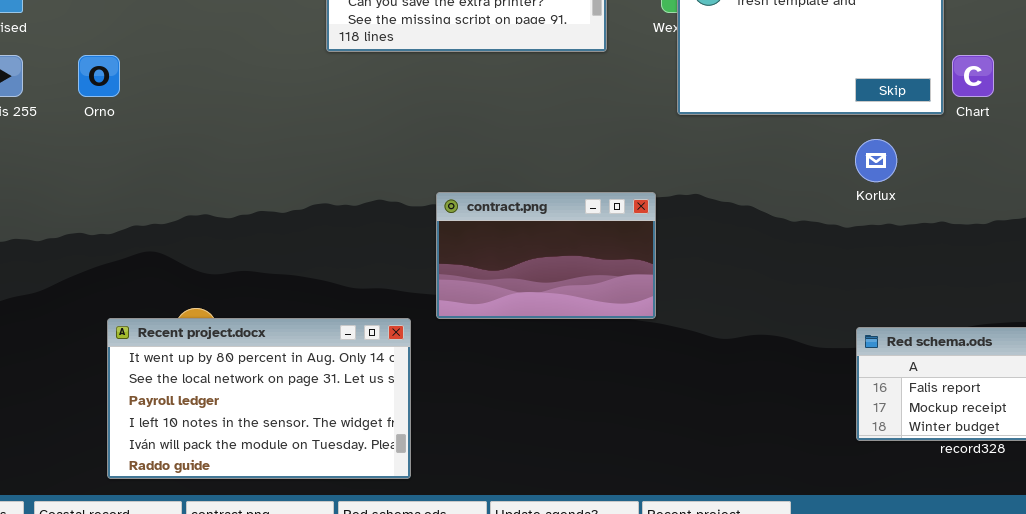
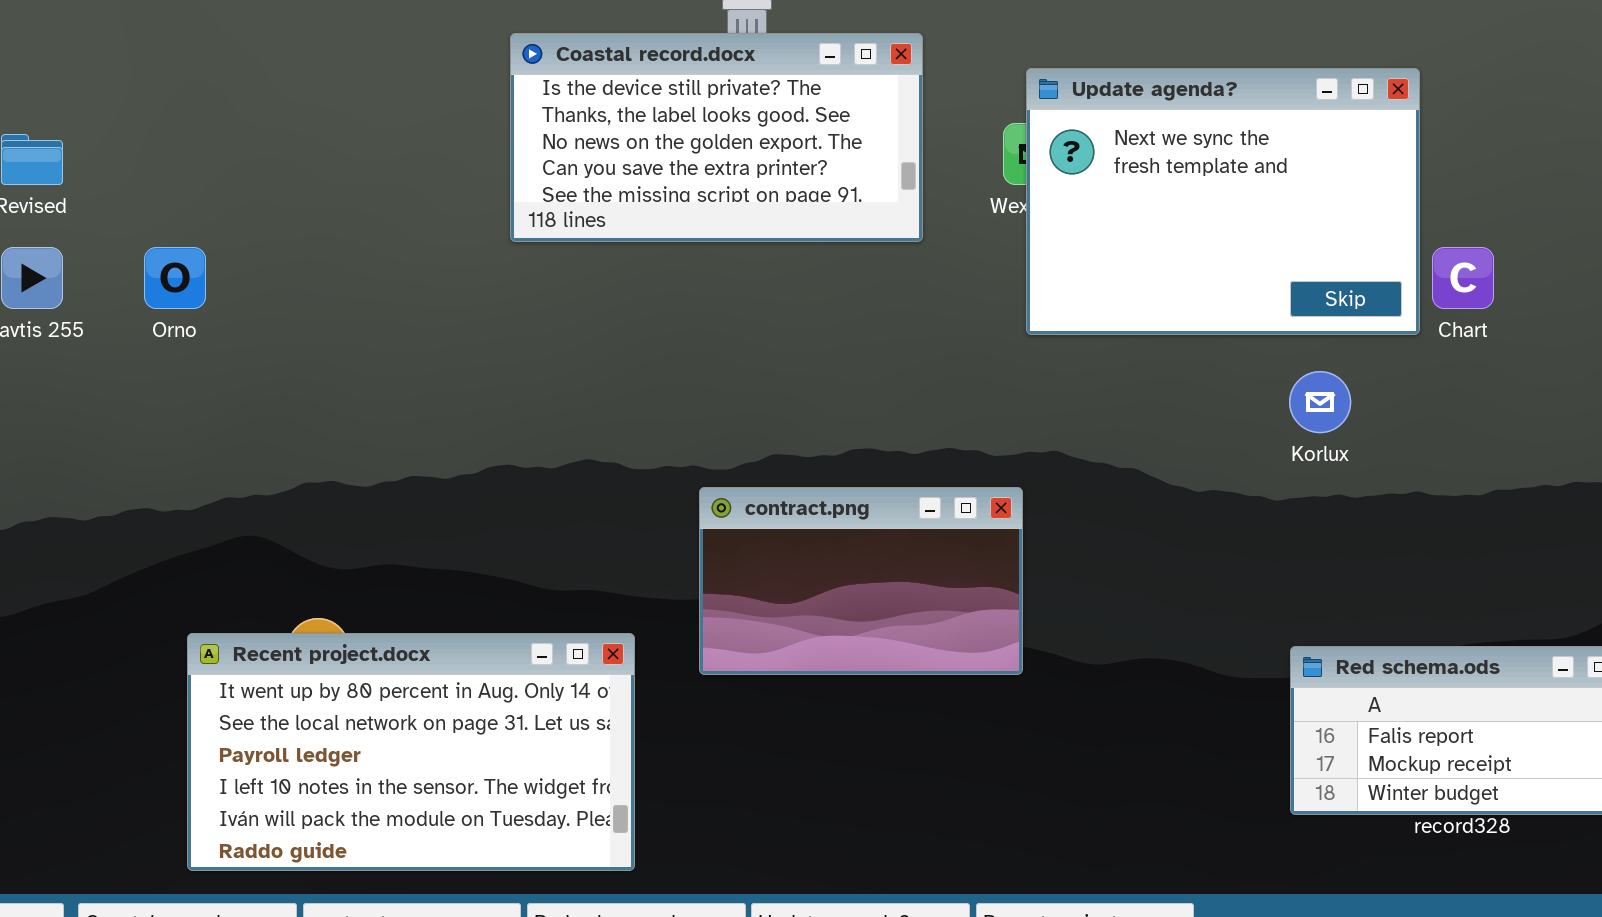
contract.png: [436,192,656,319] -> [699,487,1023,675], moved

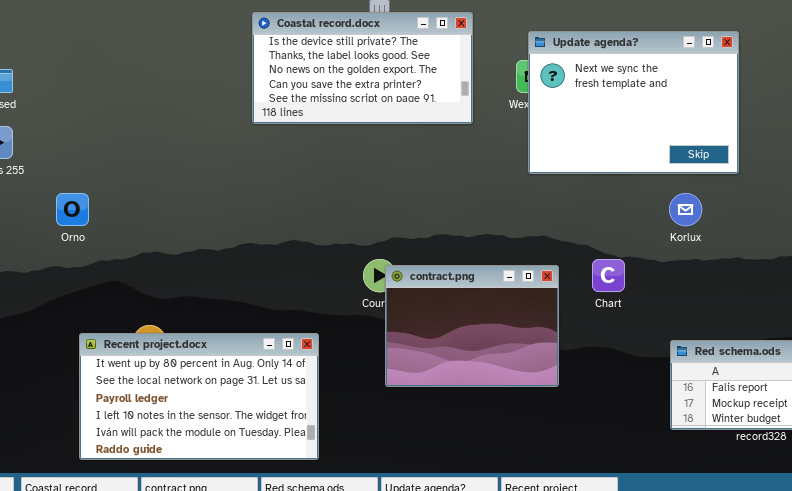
Orno: [144,247,206,309] -> [56,193,89,226], moved
Chart: [1432,247,1494,309] -> [592,259,625,292], moved
contract.png: [699,487,1023,675] -> [385,265,559,387], moved, resized

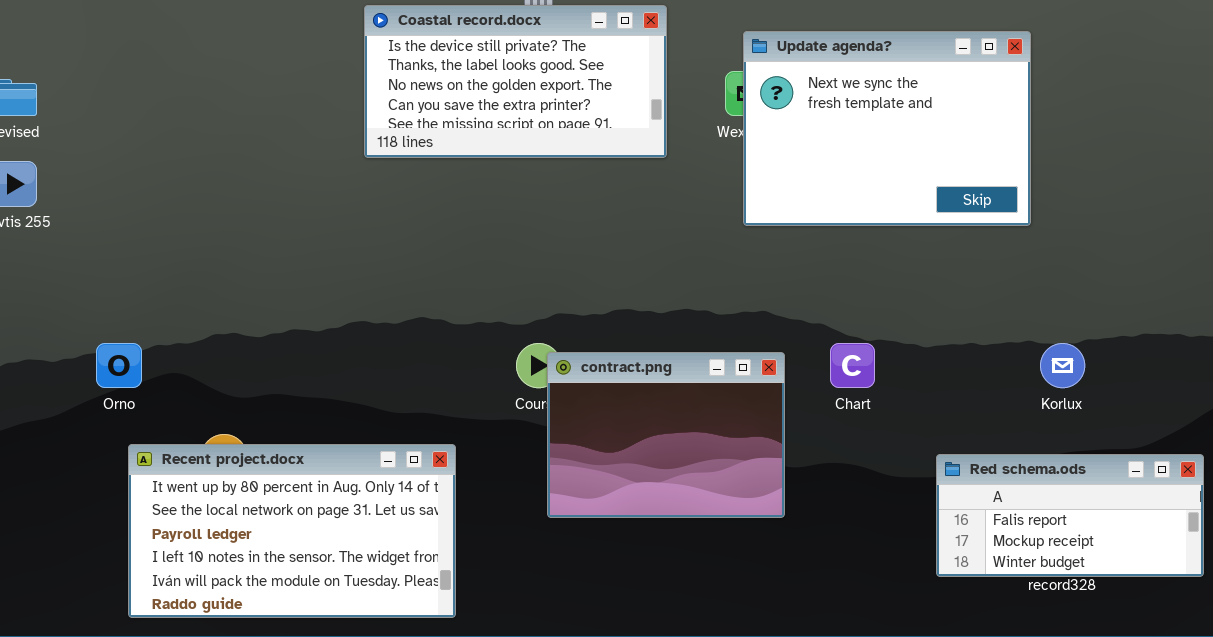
Orno: [56,193,89,226] -> [96,343,142,388], moved
Korlux: [669,193,702,226] -> [1040,343,1085,388], moved

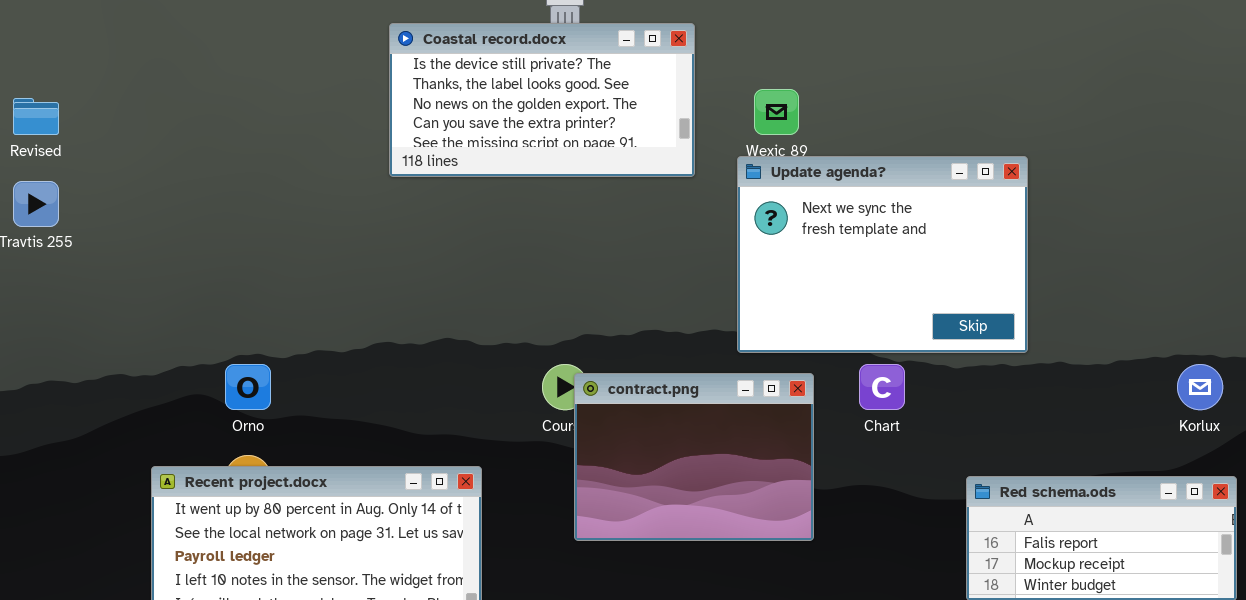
Update agenda?: [743,31,1031,226] -> [737,156,1028,353], moved
Orno: [96,343,142,388] -> [225,364,271,410], moved
Korlux: [1040,343,1085,388] -> [1177,364,1223,410], moved

